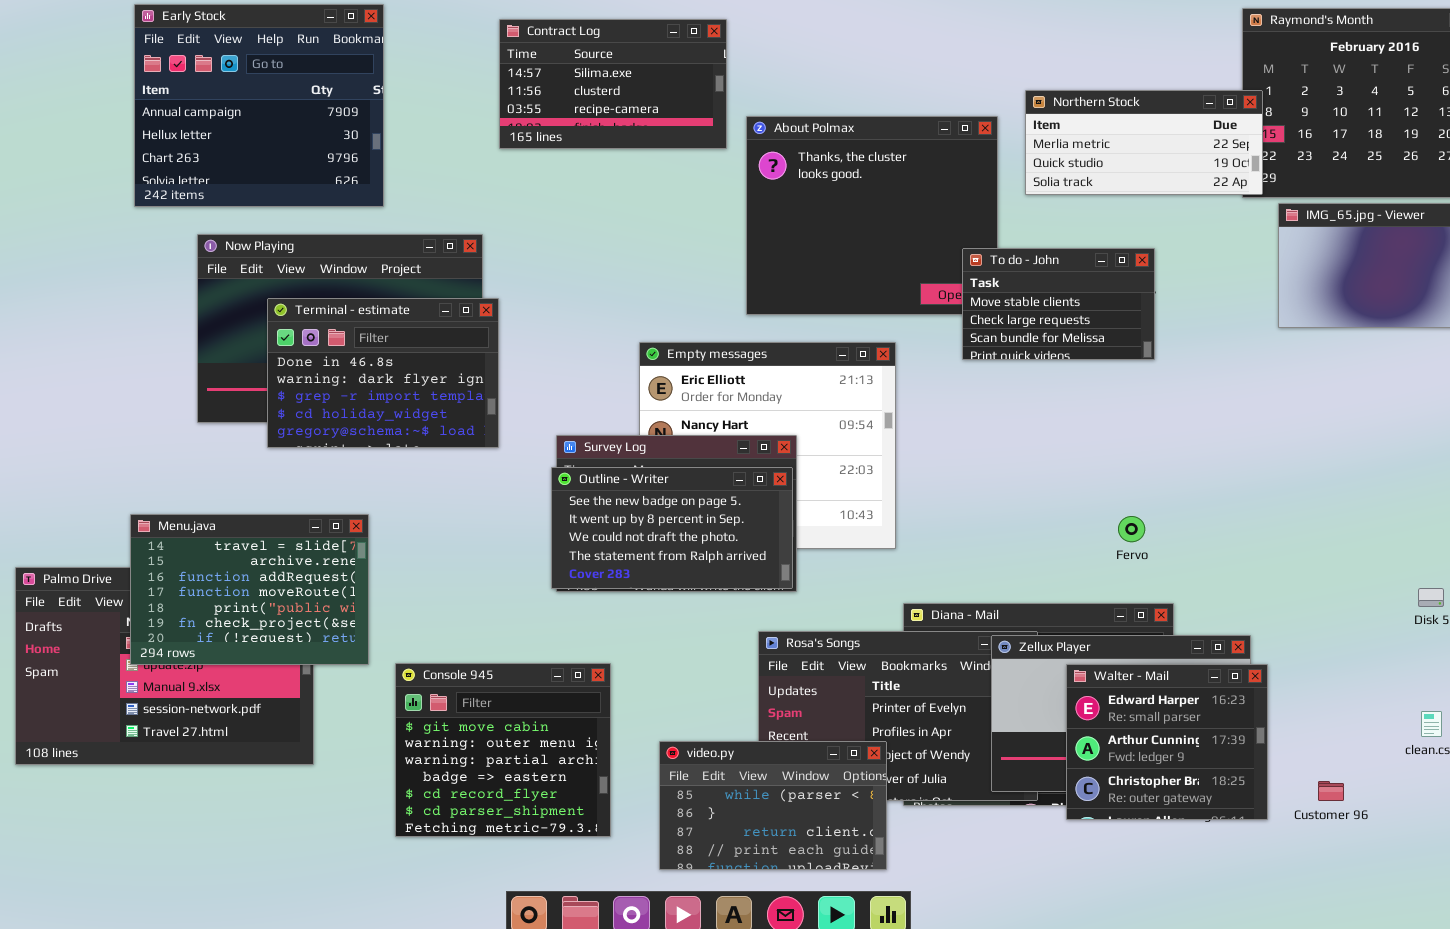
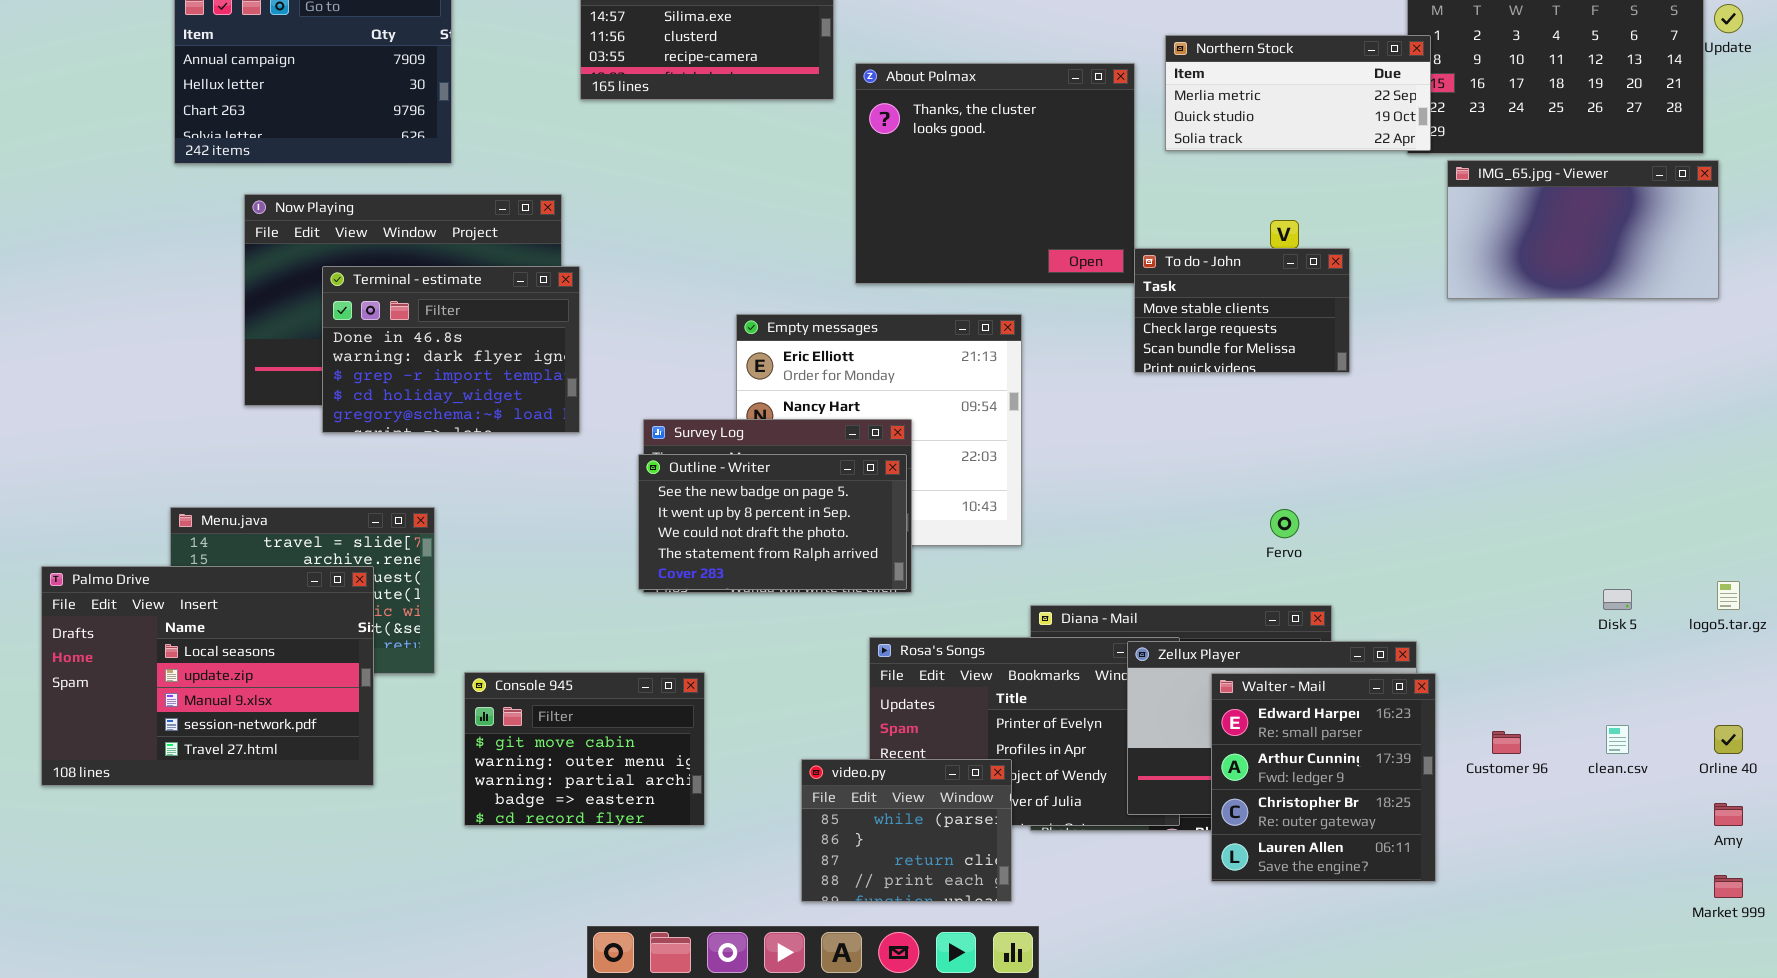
To do - John: [962,248,1155,360] -> [1134,248,1350,373], moved
Palmo Drive: [15,567,314,765] -> [41,566,374,786], raised
Console 945: [395,663,611,837] -> [464,672,705,826], resized
Walter - Mail: [1066,664,1268,820] -> [1211,673,1436,882], resized
video.py: [659,741,887,870] -> [801,759,1012,902], resized
Customer 96: [1318,781,1344,801] -> [1492,731,1521,754], moved

